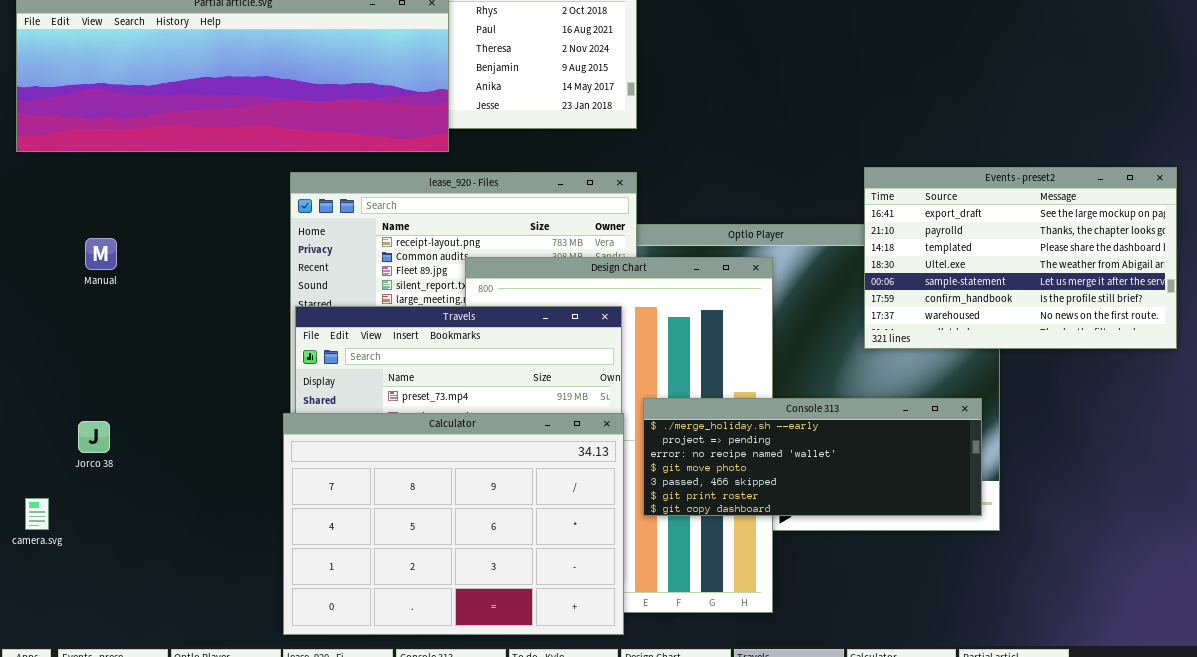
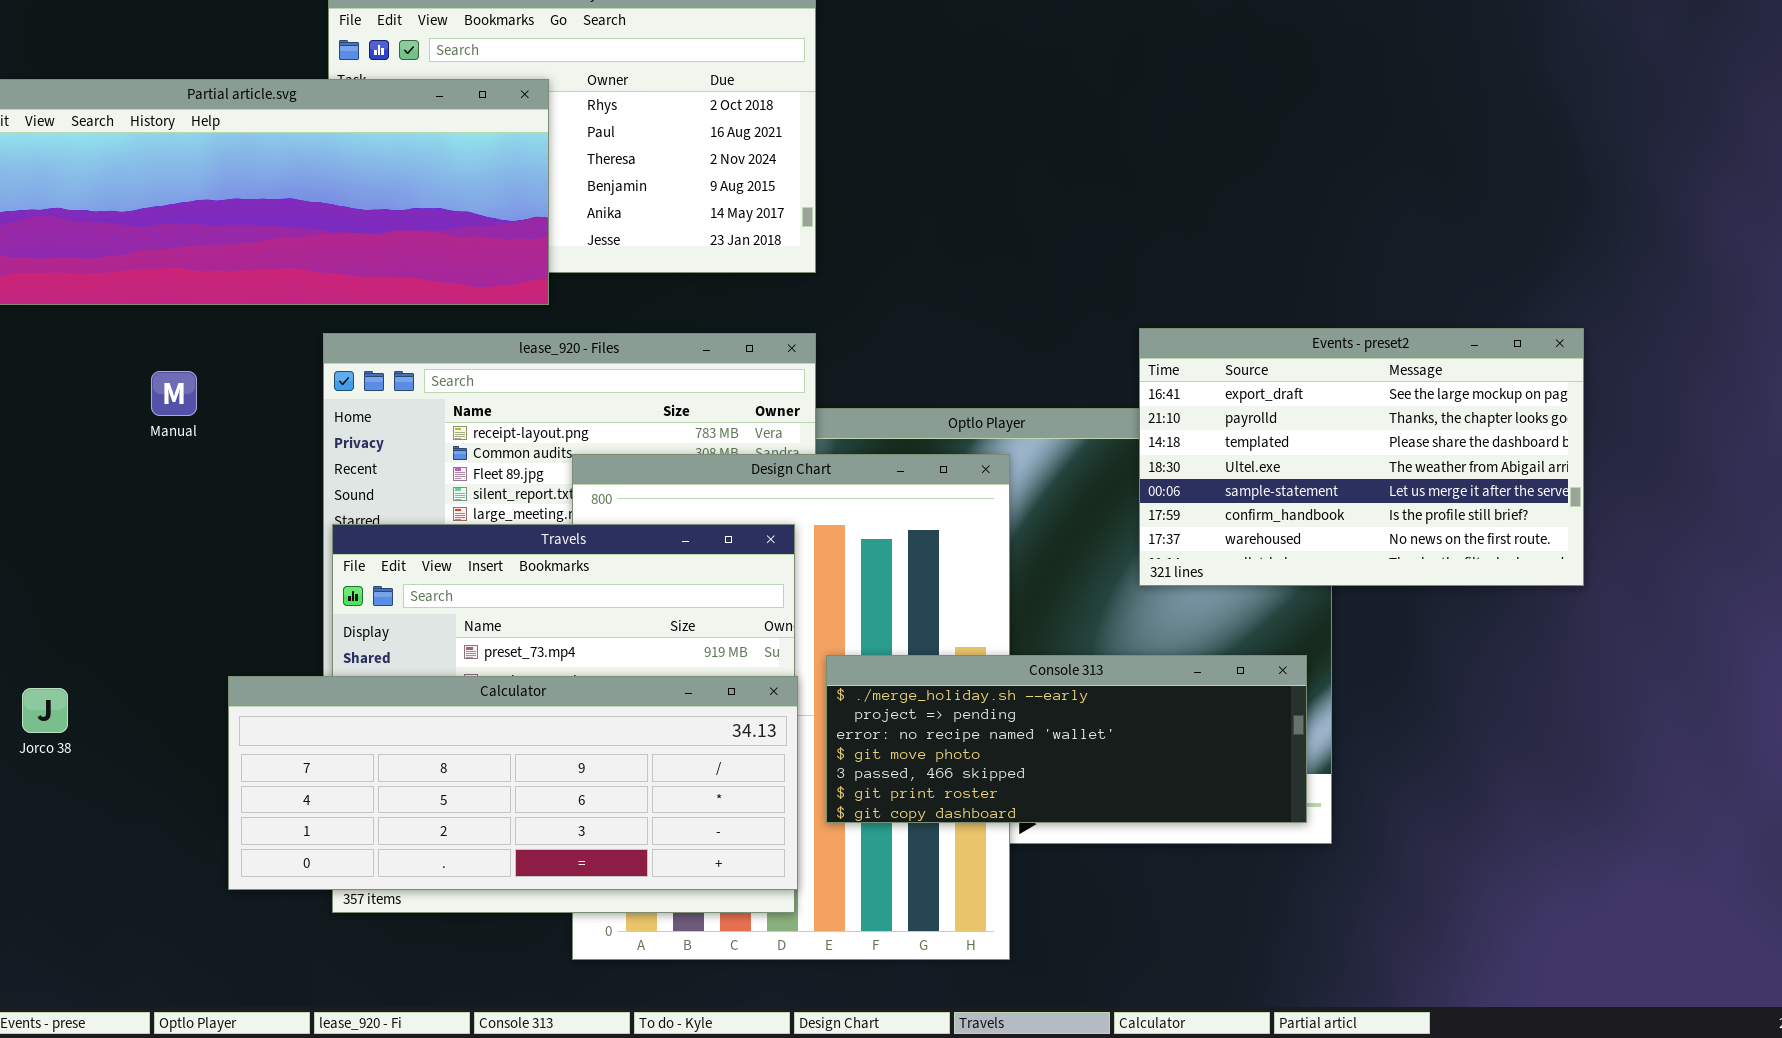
Manual: [85,238,117,270] -> [151,371,197,416], moved
Calculator: [283,413,624,635] -> [228,676,798,890], resized

